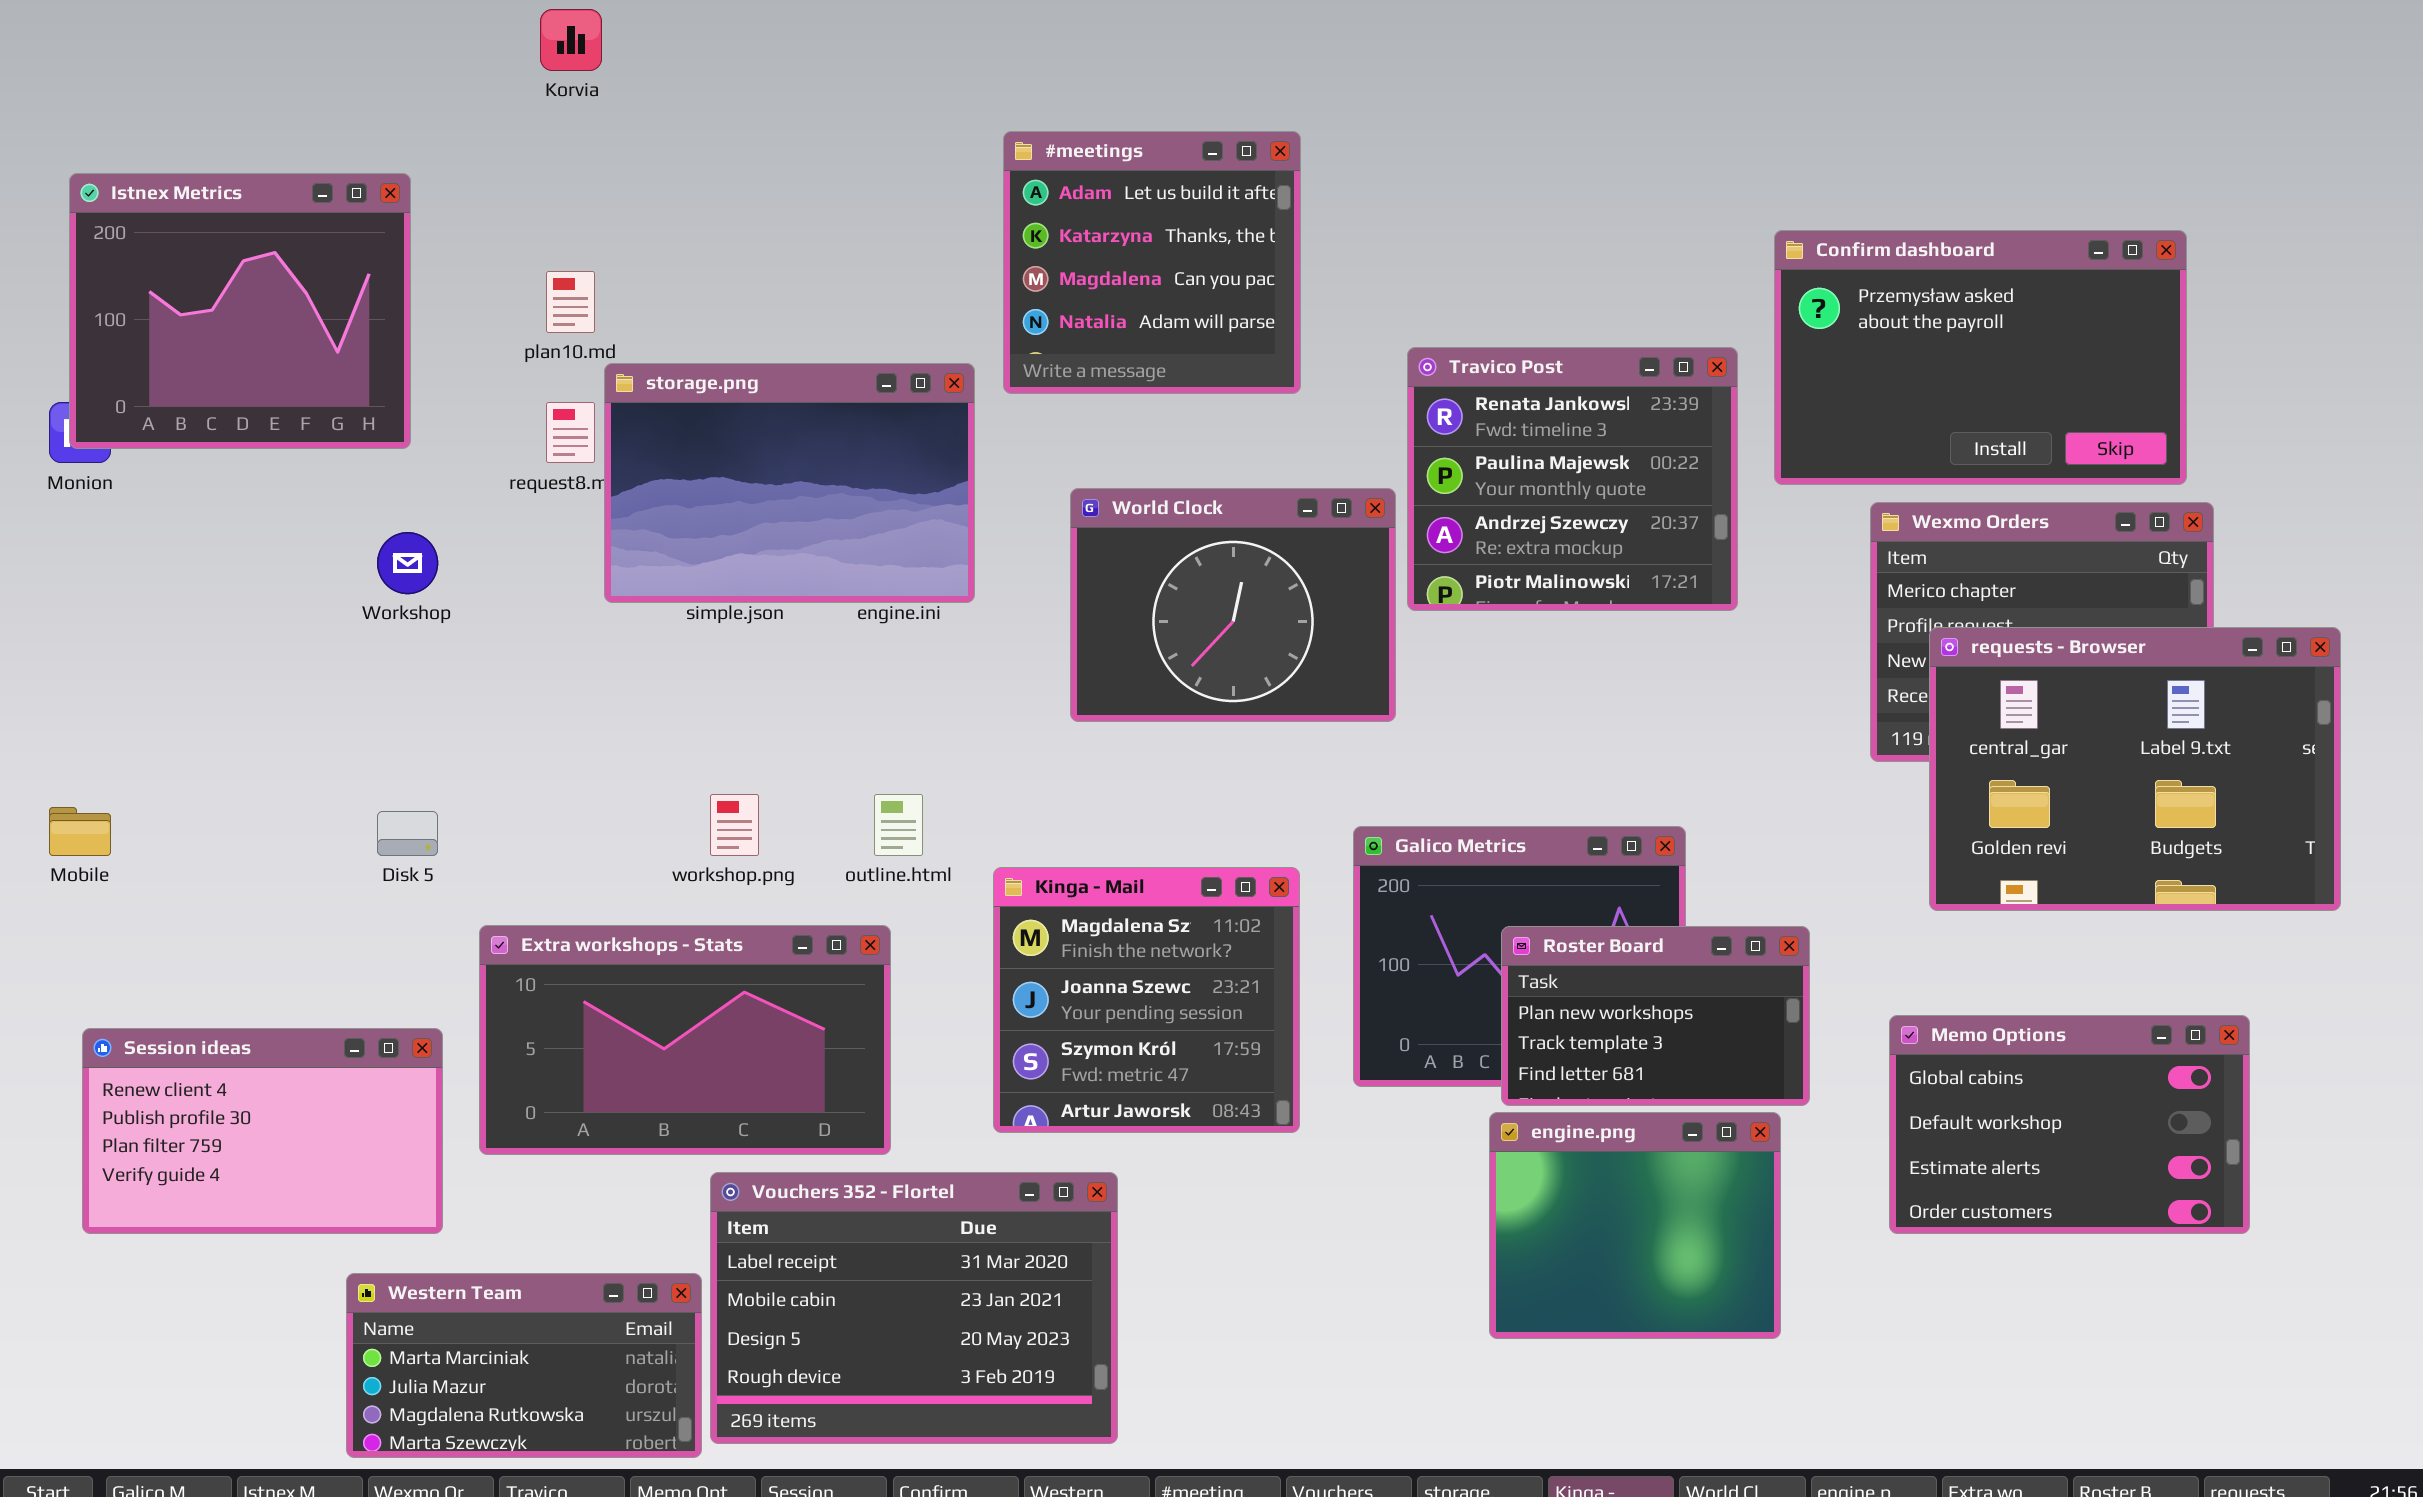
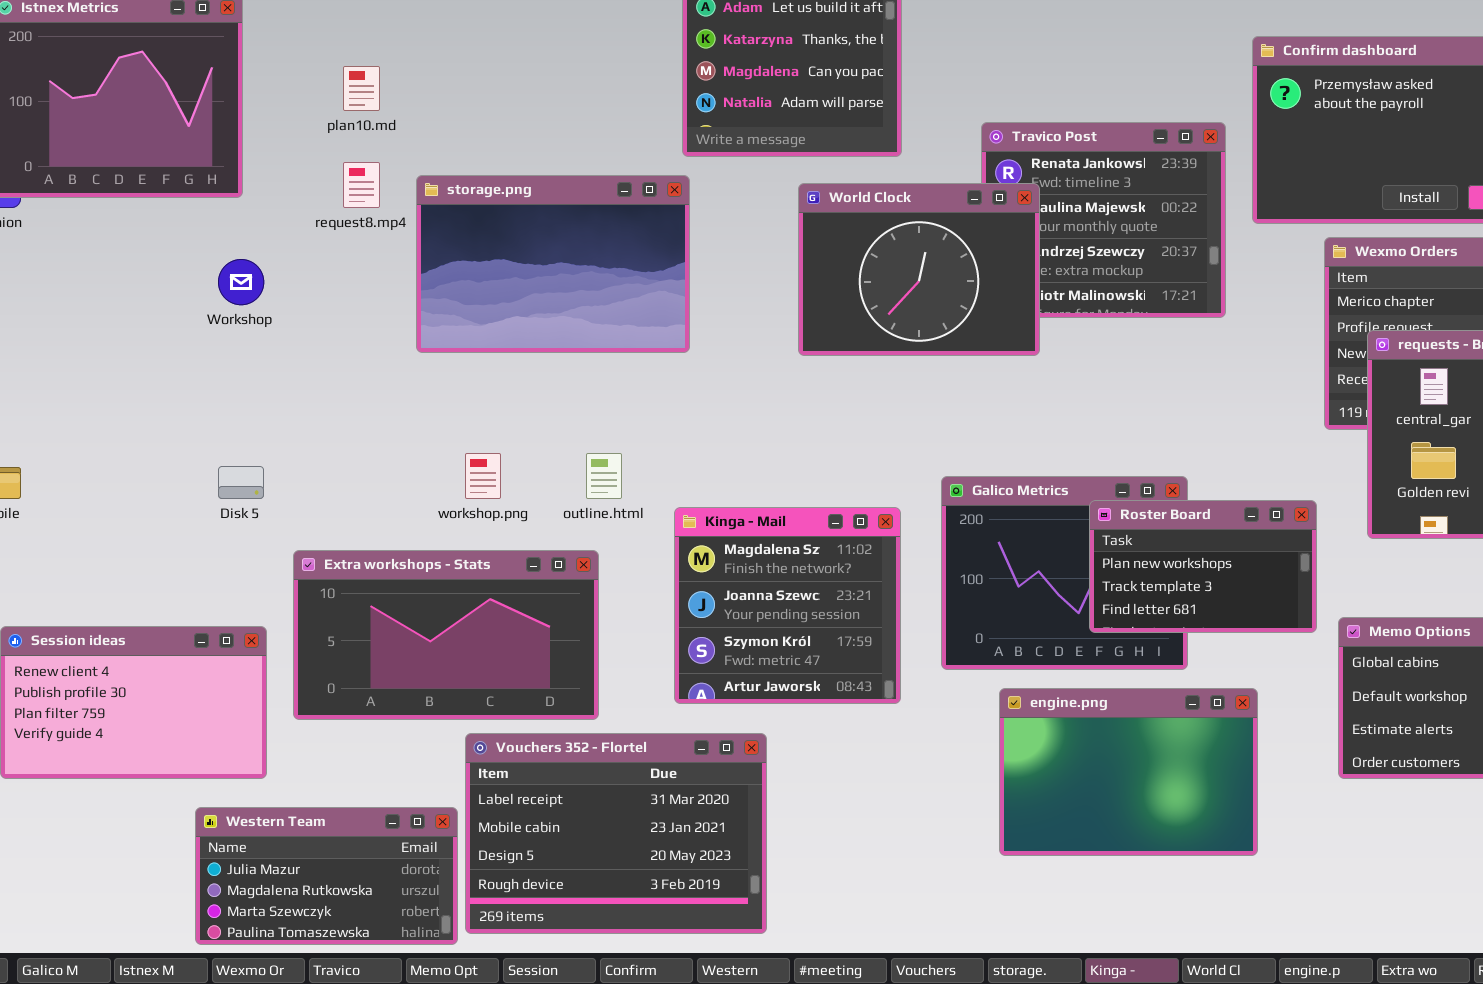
storage.png: [604,363,975,603] -> [416,175,690,353], moved
World Clock: [1070,488,1396,722] -> [798,183,1040,356], moved
Roster Board: [1501,926,1810,1106] -> [1089,500,1317,633], moved
engine.png: [1489,1112,1781,1339] -> [999,688,1258,856], resized
Western Team: [346,1273,702,1458] -> [195,807,458,945], scrolled down 1 row

